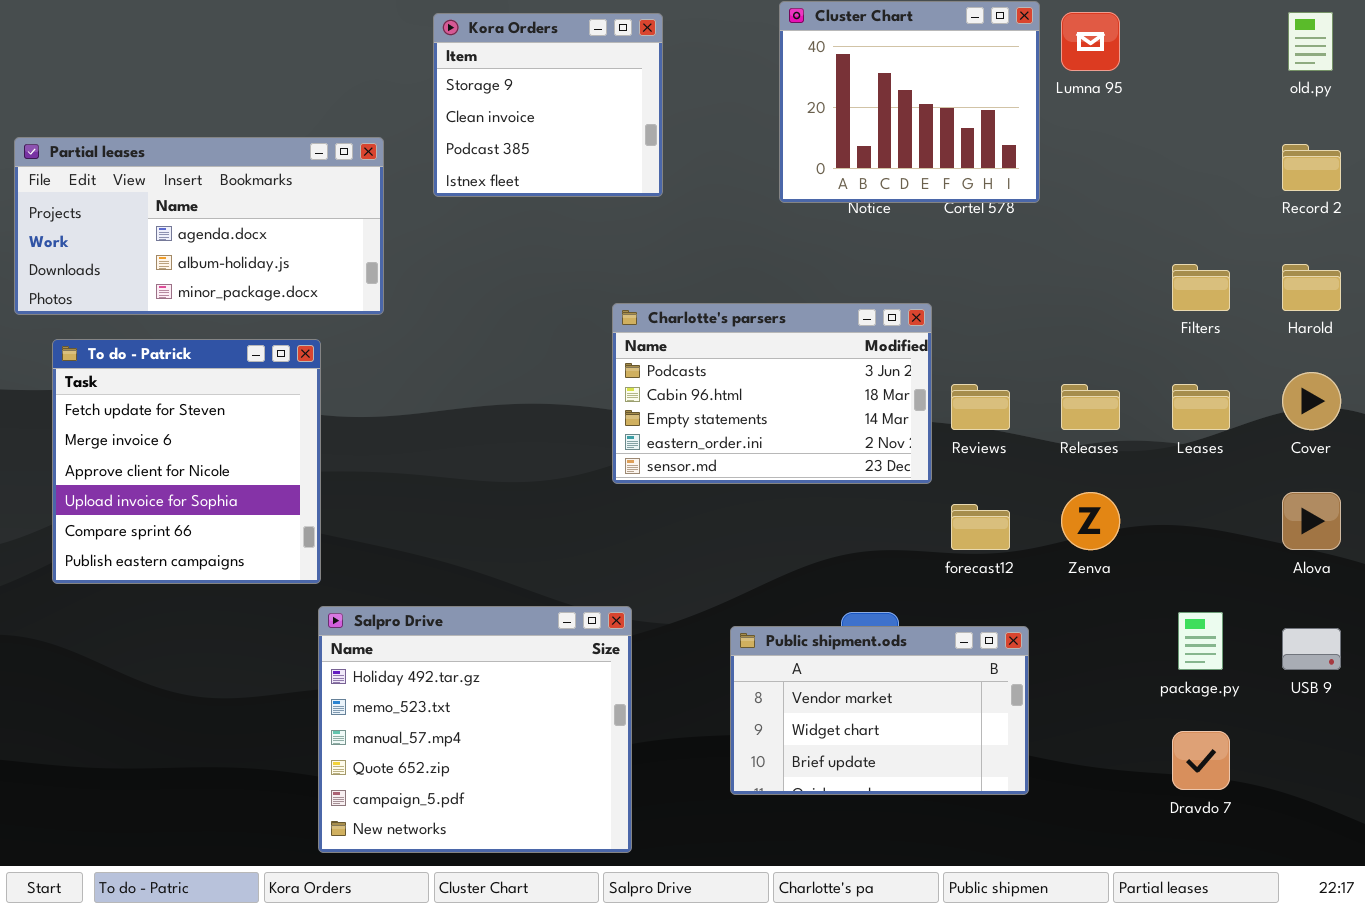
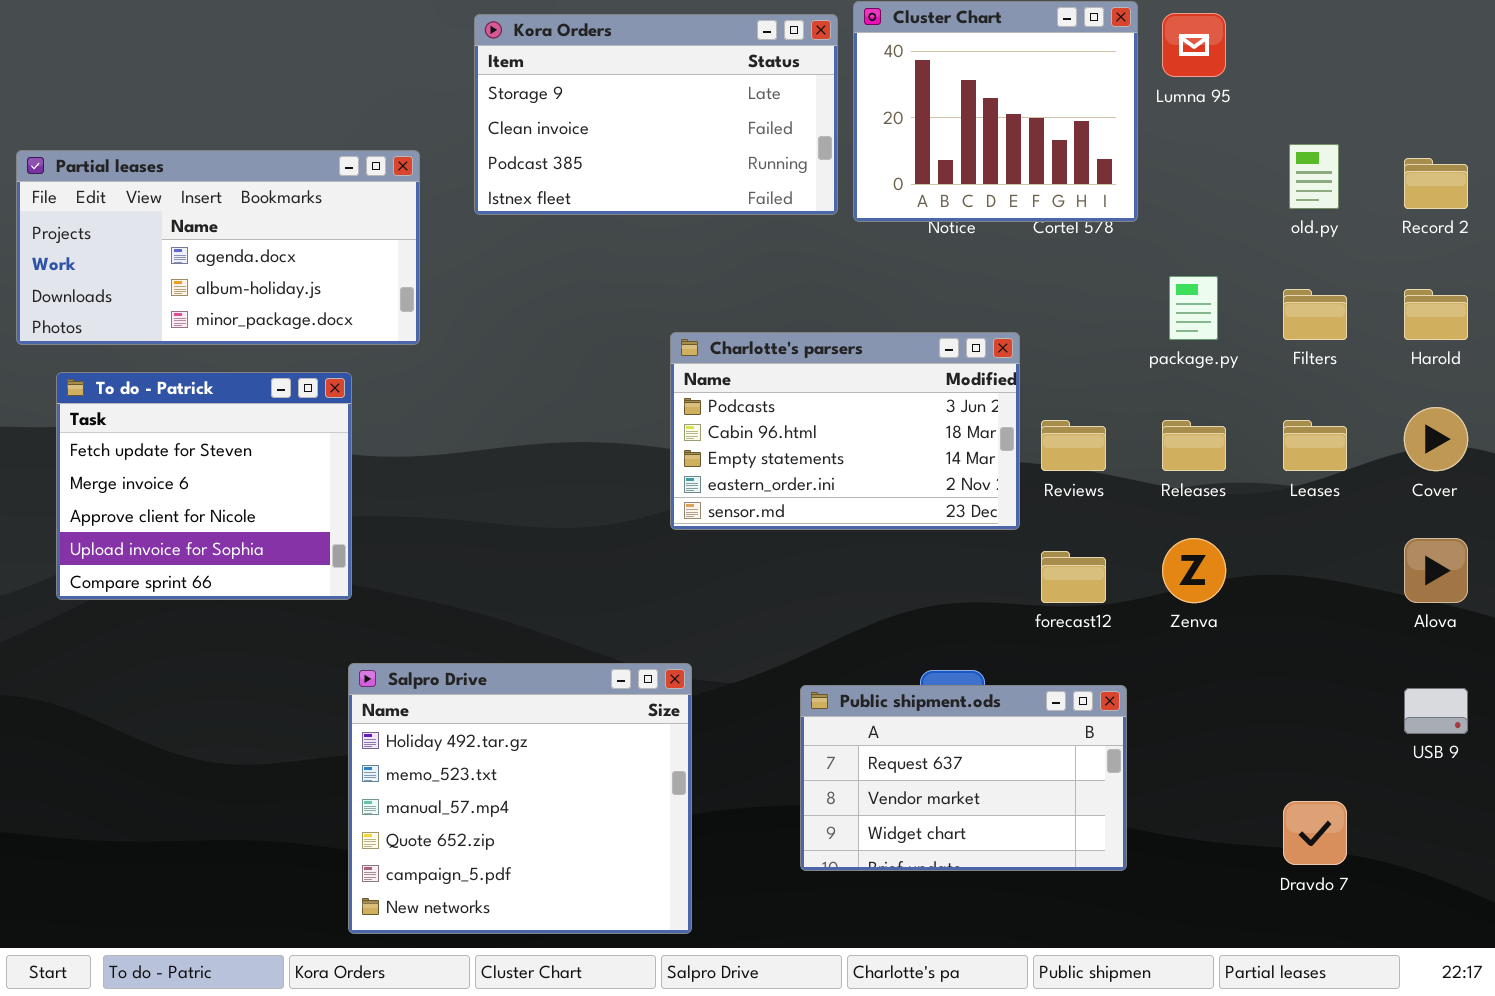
old.py: [1288,12,1333,71] -> [1289,144,1339,209], moved
Kora Orders: [433,13,663,197] -> [474,14,838,215], resized
To do - Patrick: [52,339,321,584] -> [56,372,352,600], resized
package.py: [1178,612,1223,670] -> [1169,276,1218,340], moved
Public shipment.ods: [730,626,1029,795] -> [800,685,1127,871], scrolled up 1 row

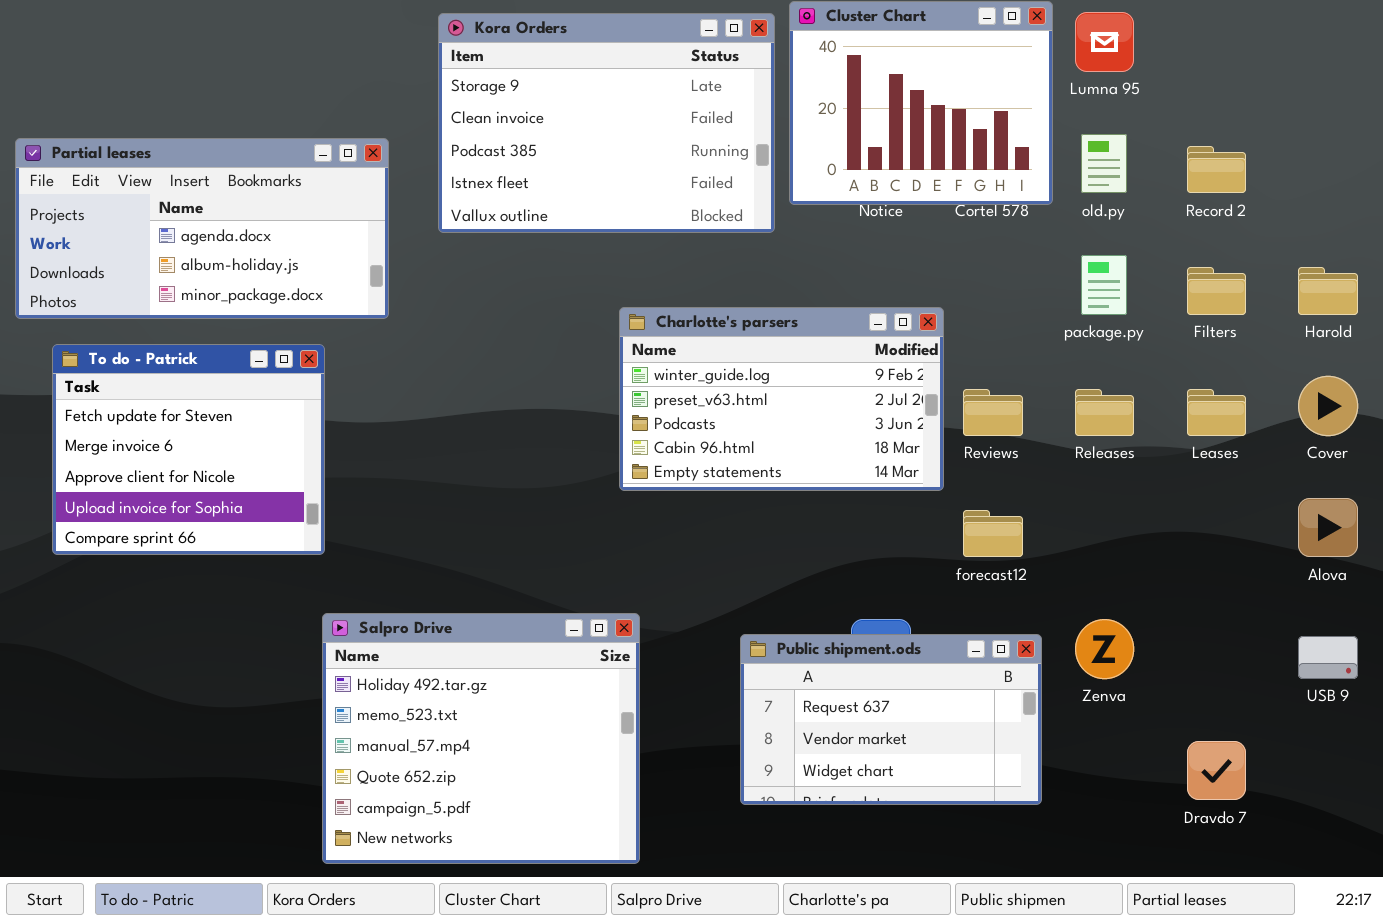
Kora Orders: [474,14,838,215] -> [438,13,775,233], resized
old.py: [1289,144,1339,209] -> [1081,134,1127,193], moved
Record 2: [1404,158,1468,209] -> [1187,146,1246,193], moved
Charlotte's parsers: [670,332,1020,530] -> [619,307,944,491], scrolled up 2 rows
Zenva: [1162,538,1226,603] -> [1075,619,1134,679], moved

